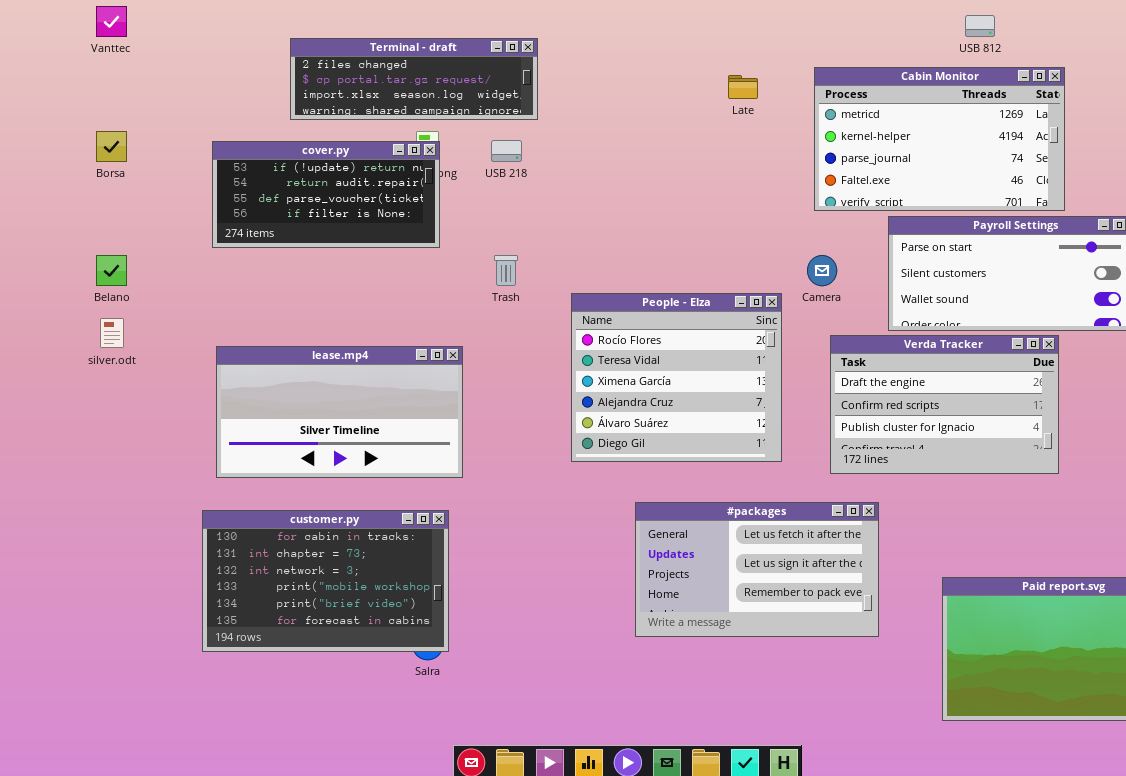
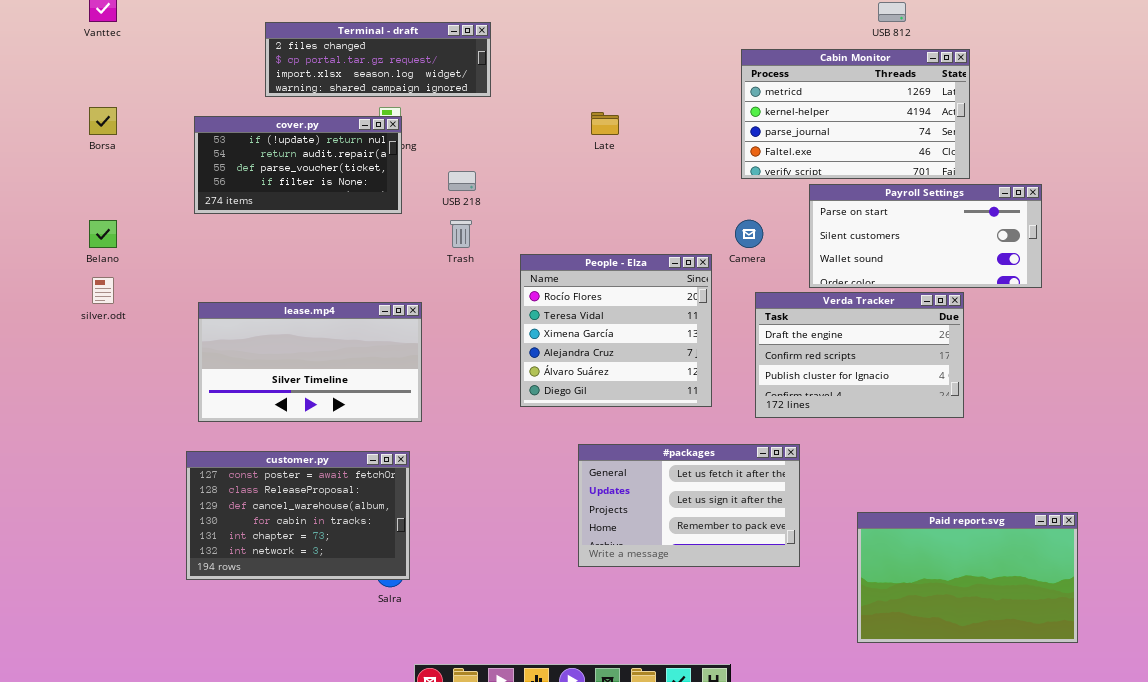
Late: [728,75,758,99] -> [591,112,619,135], moved
USB 218: [491,140,522,162] -> [448,171,476,191], moved
customer.py: [202,510,449,652] -> [186,451,410,580], scrolled up 3 rows

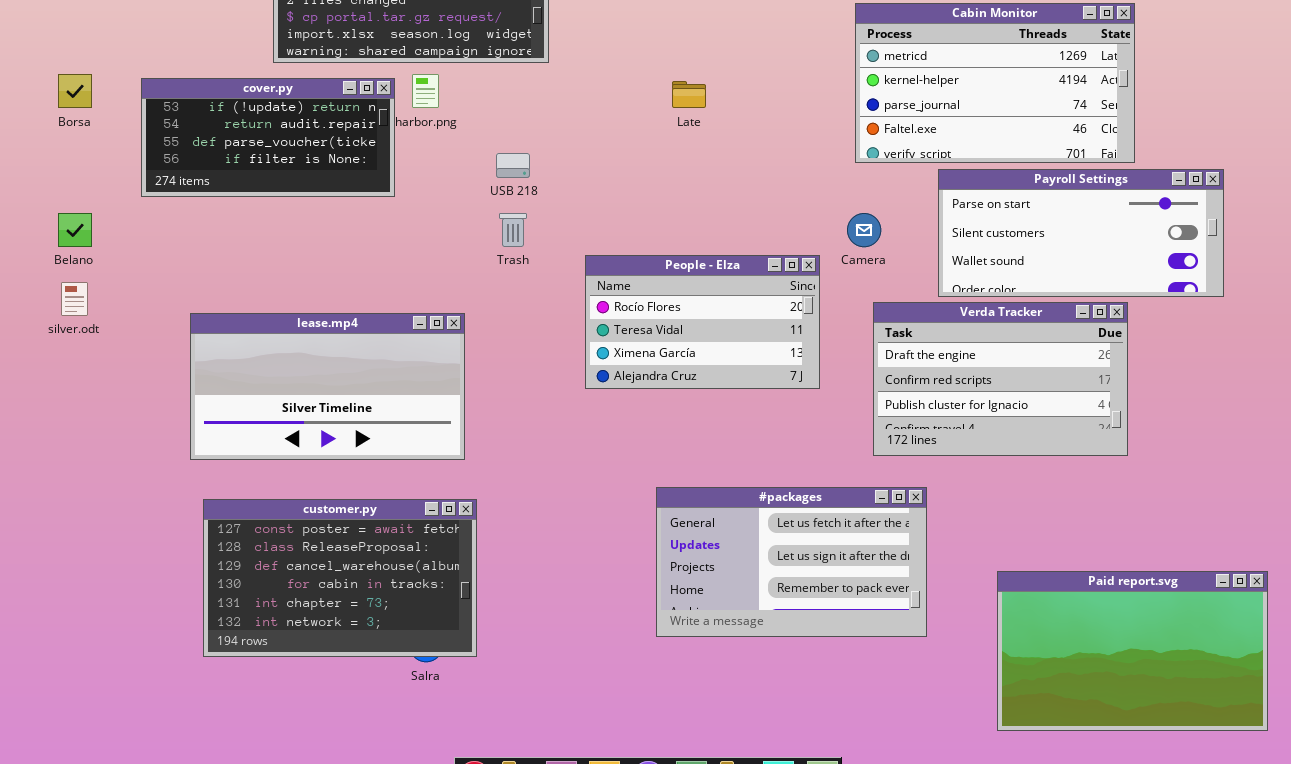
cover.py: [194,116,402,214] -> [141,78,395,197], moved
People - Elza: [520,254,712,407] -> [585,255,820,389], resized
customer.py: [186,451,410,580] -> [203,499,477,657], moved

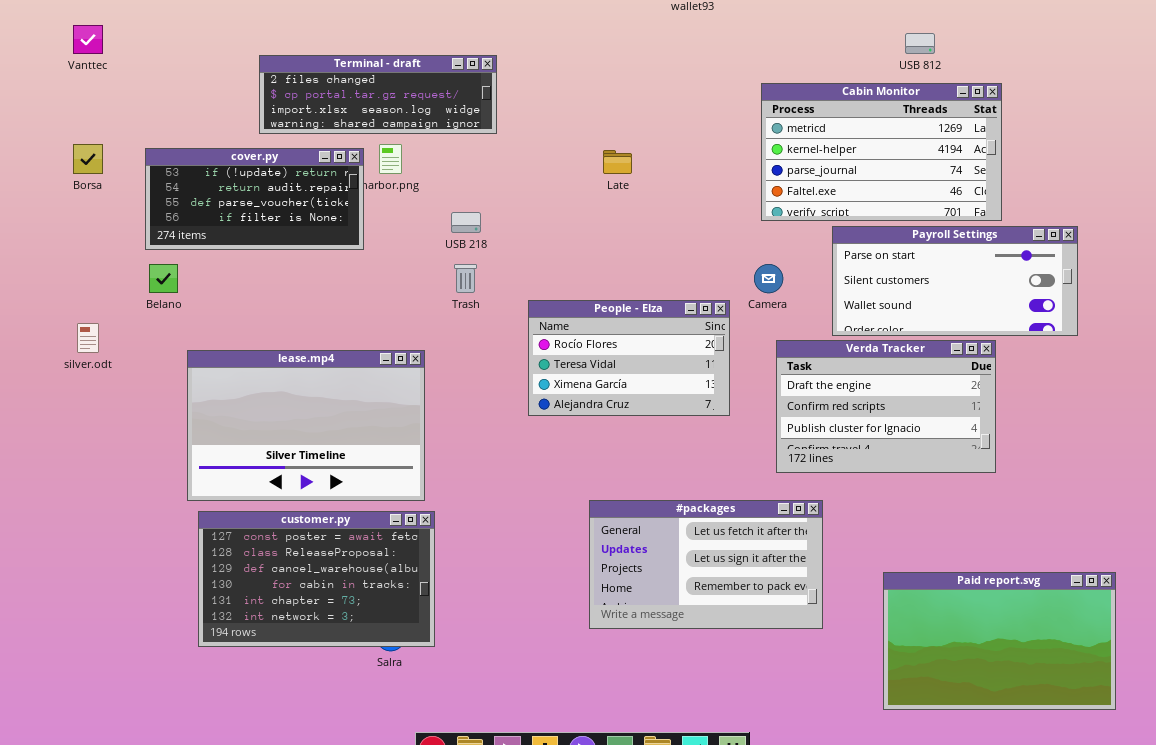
Belano: [58,213,92,247] -> [149,264,178,293], moved
lease.mp4: [190,313,465,460] -> [187,350,425,501], resized

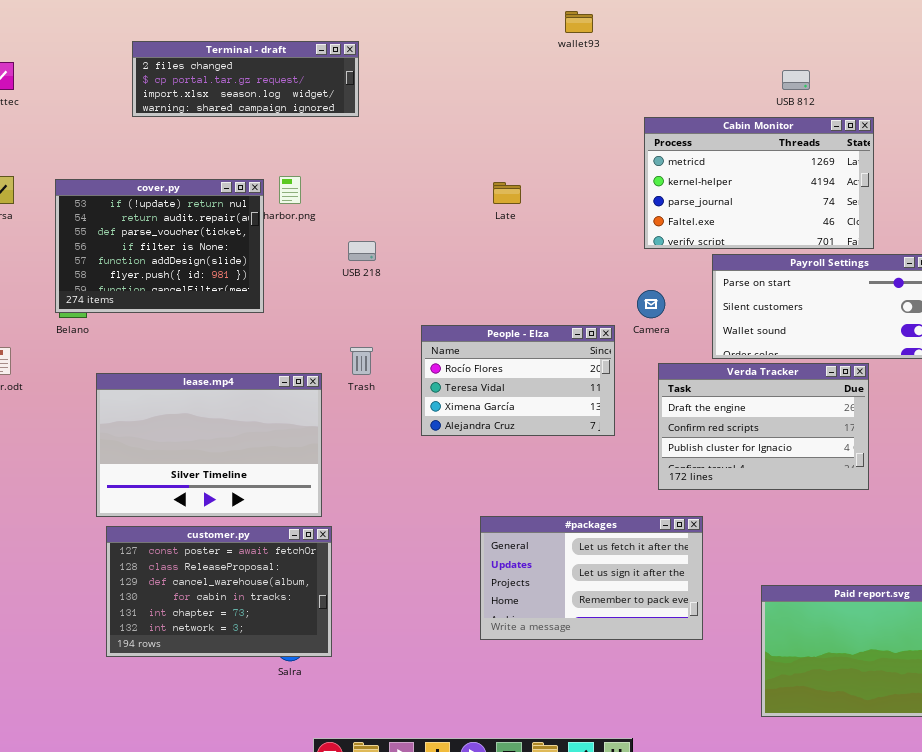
Terminal - draft: [259,55,497,134] -> [132,41,359,117], moved
cover.py: [145,148,364,250] -> [55,179,264,313], resized
Trash: [454,264,477,293] -> [350,347,373,375], moved

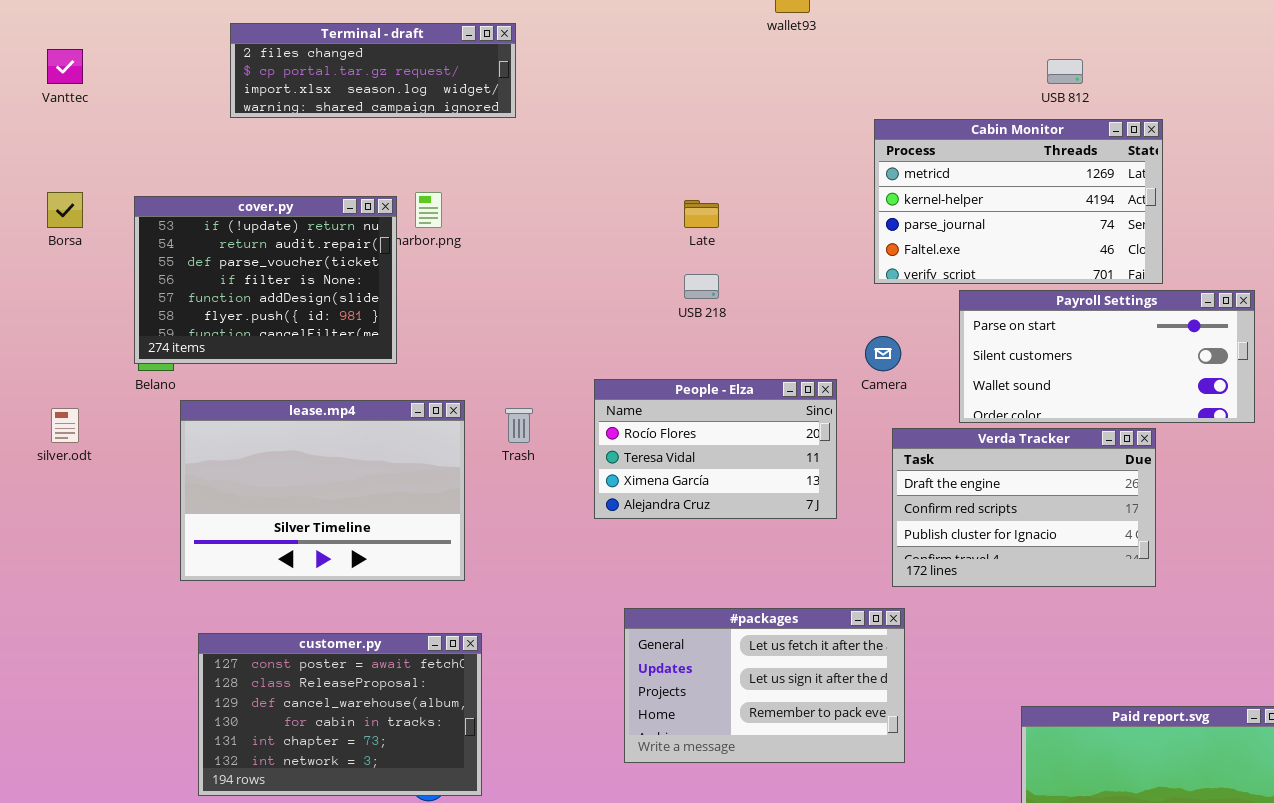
USB 218: [348,241,376,261] -> [684,274,719,299], moved
lease.mp4: [96,373,322,517] -> [180,400,465,581], moved
#packages: [480,516,703,640] -> [624,608,905,763], moved

